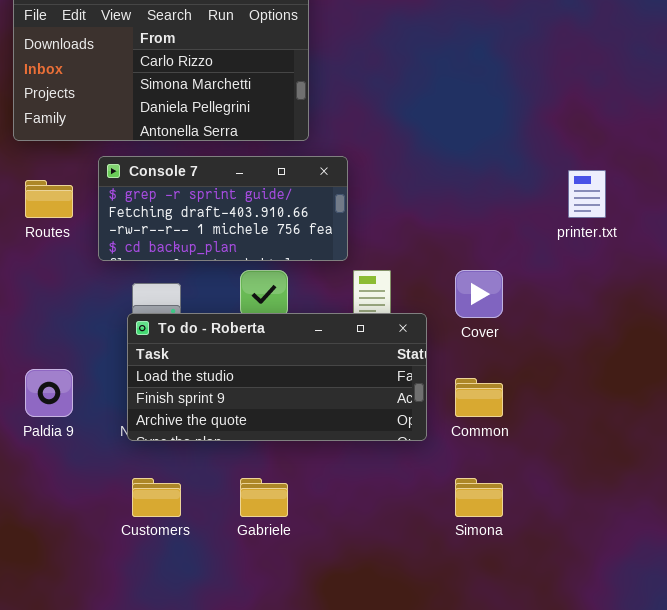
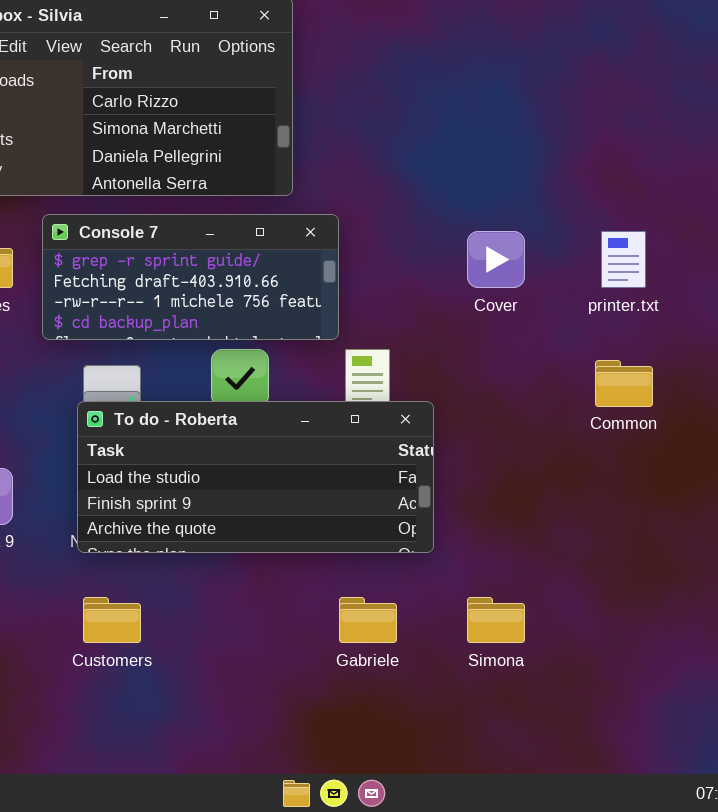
Cover: [455,270,503,318] -> [467,231,525,288], moved
Common: [455,378,503,417] -> [595,360,653,407], moved
Gabriele: [240,478,288,517] -> [339,597,397,643], moved

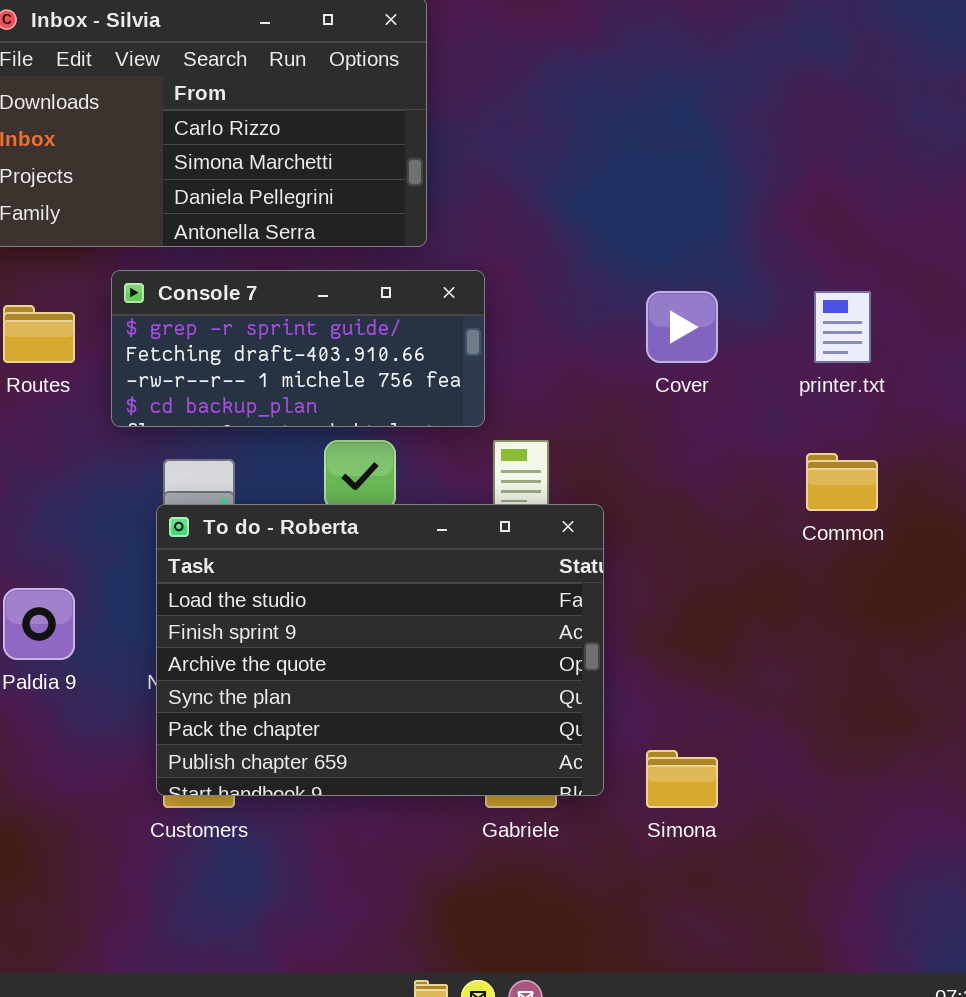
To do - Roberta: [77,401,434,553] -> [156,504,604,796], resized

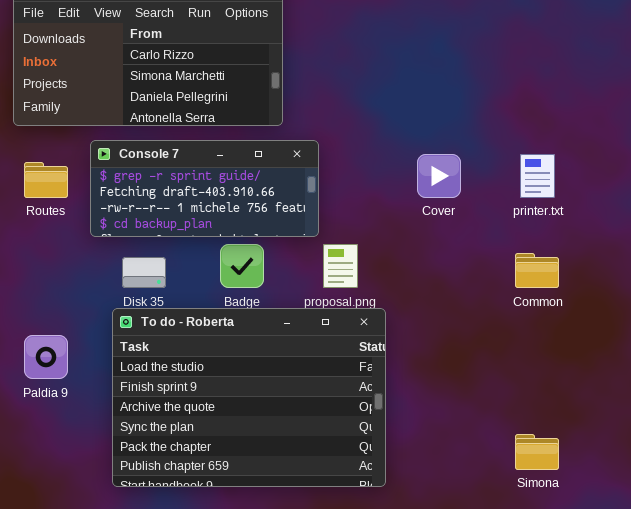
To do - Roberta: [156,504,604,796] -> [112,308,386,487], moved
Simona: [646,750,718,808] -> [515,434,559,470], moved

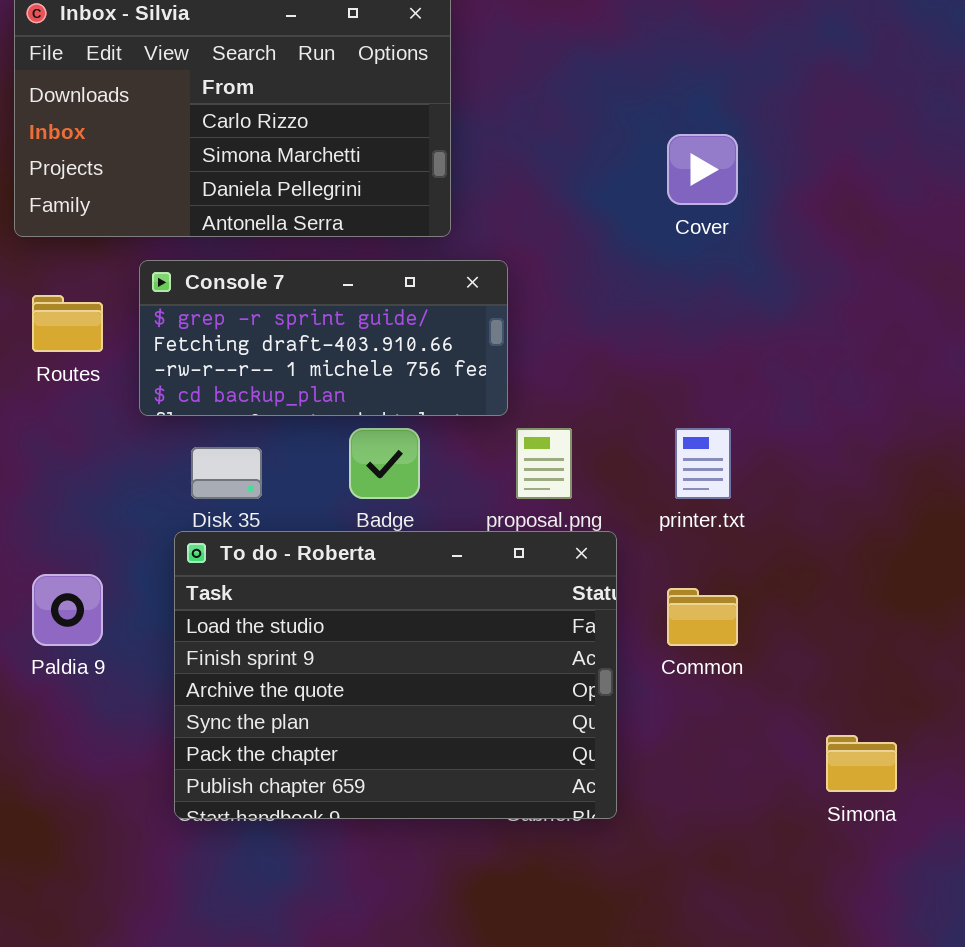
Cover: [417,154,461,198] -> [667,134,738,205], moved
printer.txt: [520,154,555,198] -> [675,428,731,499], moved
Common: [515,253,559,288] -> [667,588,738,646], moved

